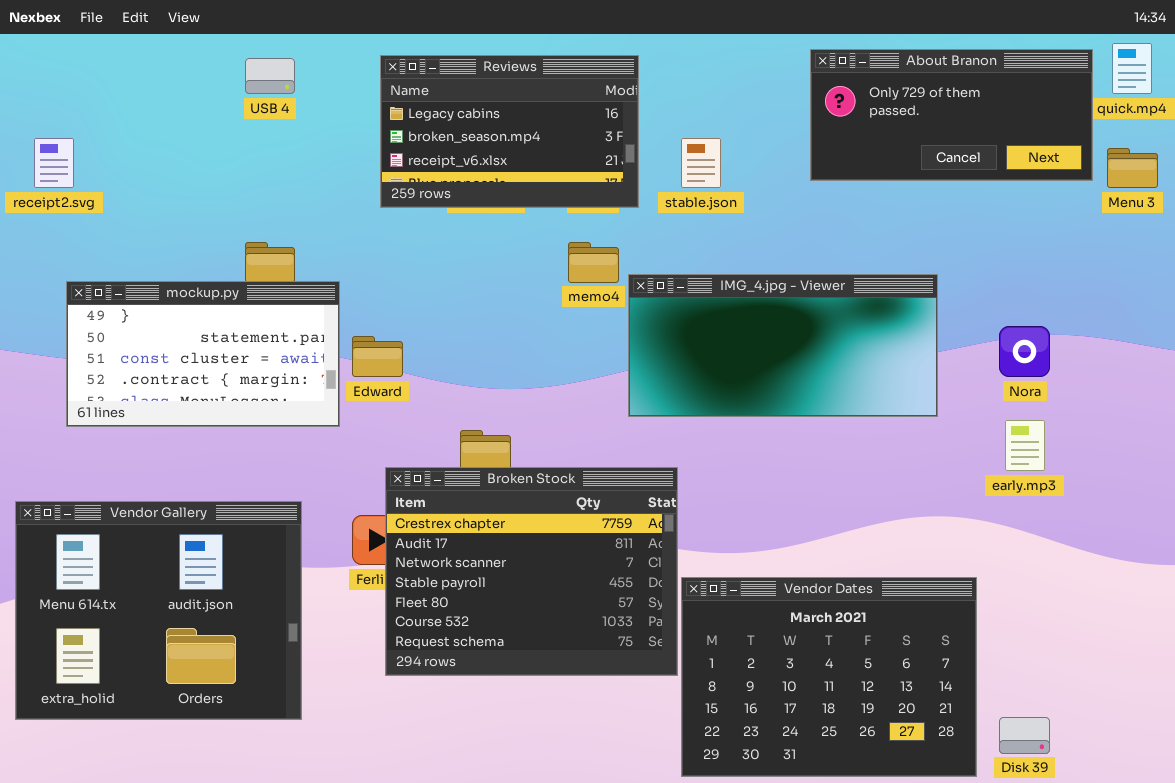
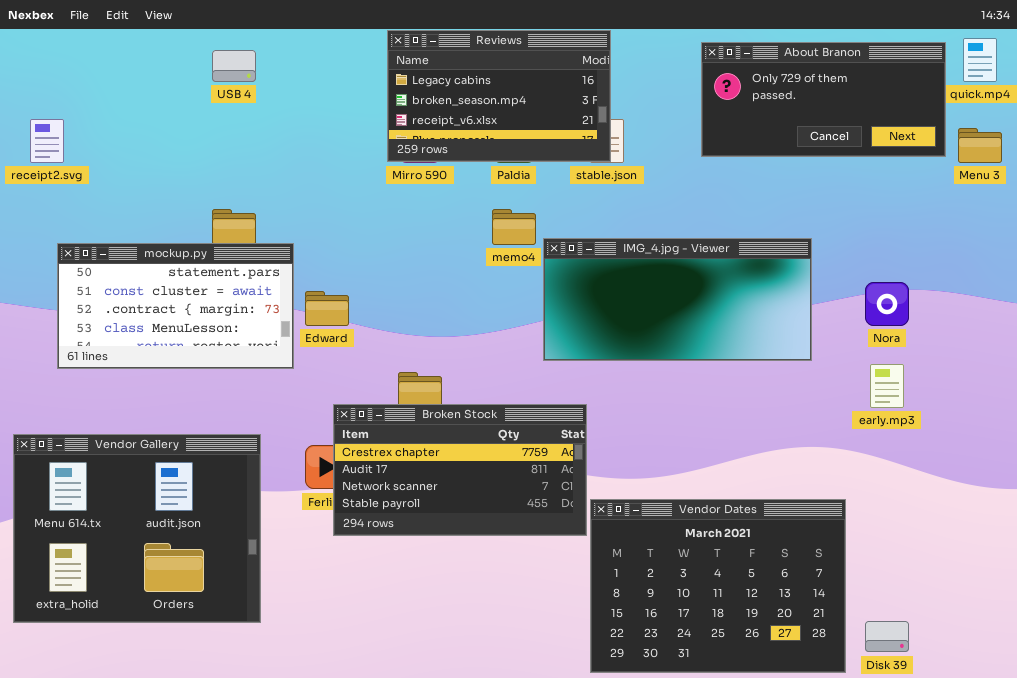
Reviews: [380,55,639,208] -> [387,30,611,162], moved
mockup.py: [66,281,340,427] -> [57,243,294,369], scrolled down 1 row
Broken Stock: [385,467,678,676] -> [333,404,587,536], resized

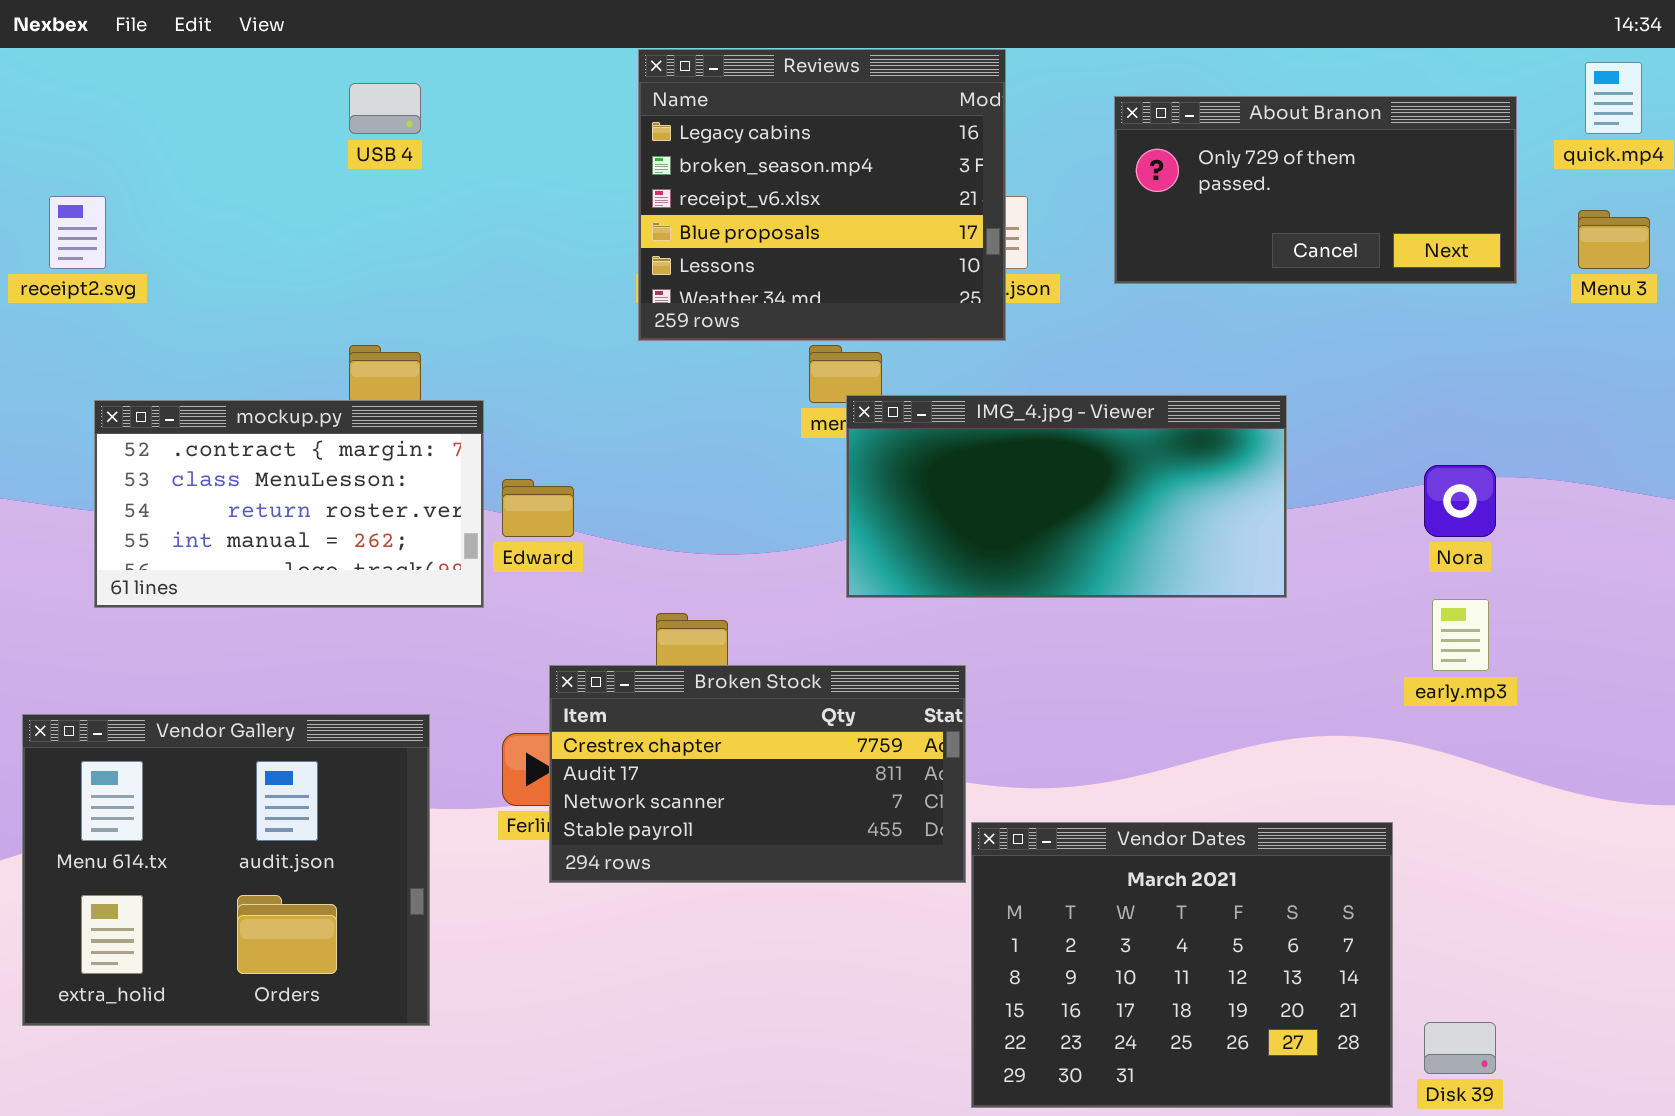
Reviews: [387,30,611,162] -> [638,49,1006,341], resized
About Branon: [701,42,946,157] -> [1114,96,1517,284], moved
IMG_4.jpg - Viewer: [543,238,812,361] -> [846,395,1287,598], moved
mockup.py: [57,243,294,369] -> [94,400,484,608], scrolled down 2 rows

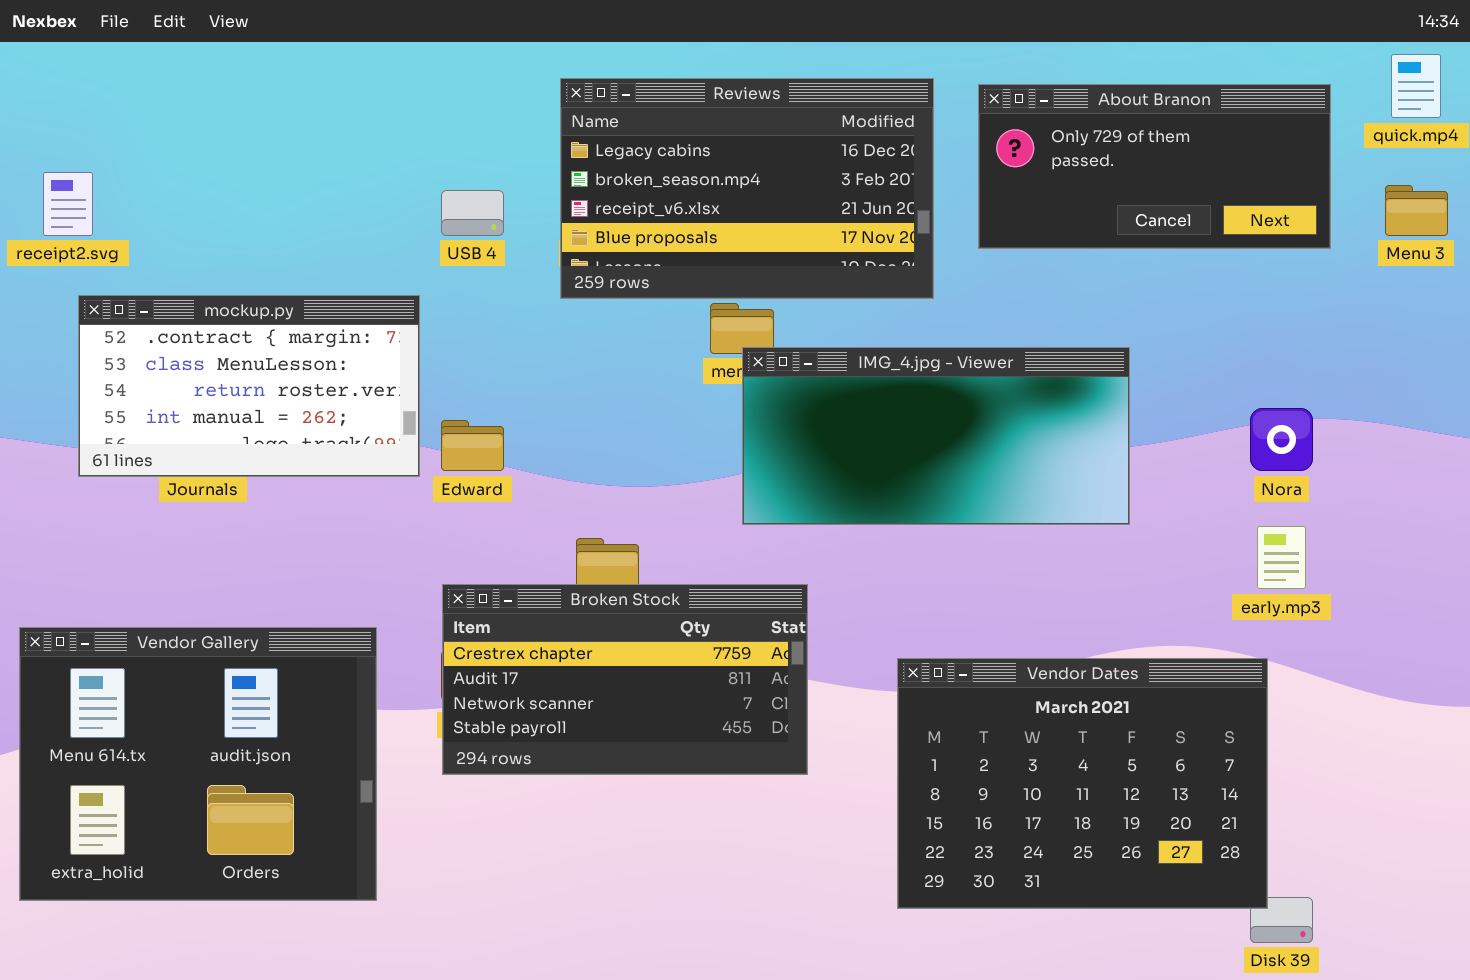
Reviews: [638,49,1006,341] -> [560,78,934,299], resized
USB 4: [349,83,421,134] -> [441,190,504,236], moved
mockup.py: [94,400,484,608] -> [78,295,420,477], moved
Broken Stock: [549,665,966,883] -> [442,584,808,775], moved
Vendor Dates: [971,822,1393,1108] -> [897,658,1268,909], moved

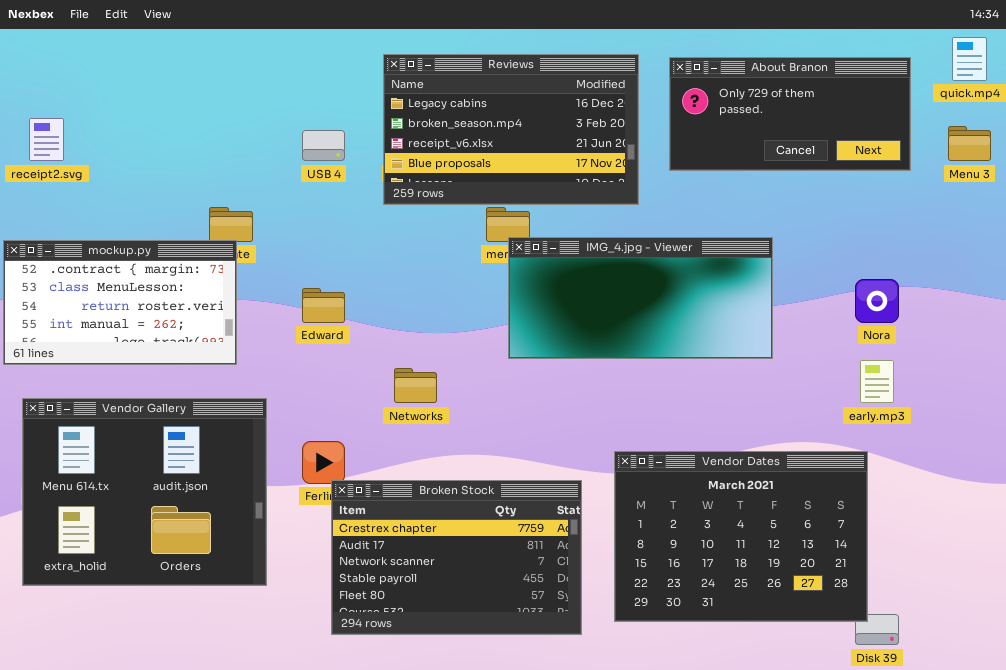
mockup.py: [78,295,420,477] -> [3,240,237,365], moved
Broken Stock: [442,584,808,775] -> [331,480,582,635], moved, resized
Vendor Gallery: [19,627,377,901] -> [22,398,267,586], moved

